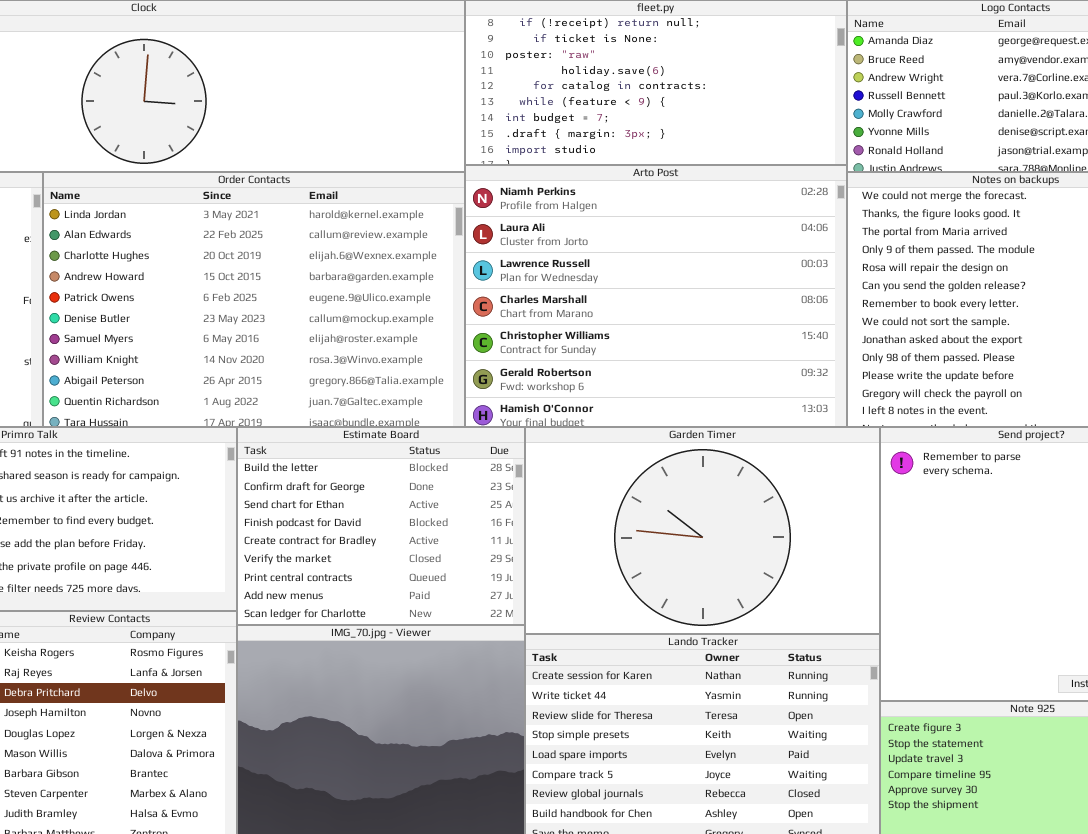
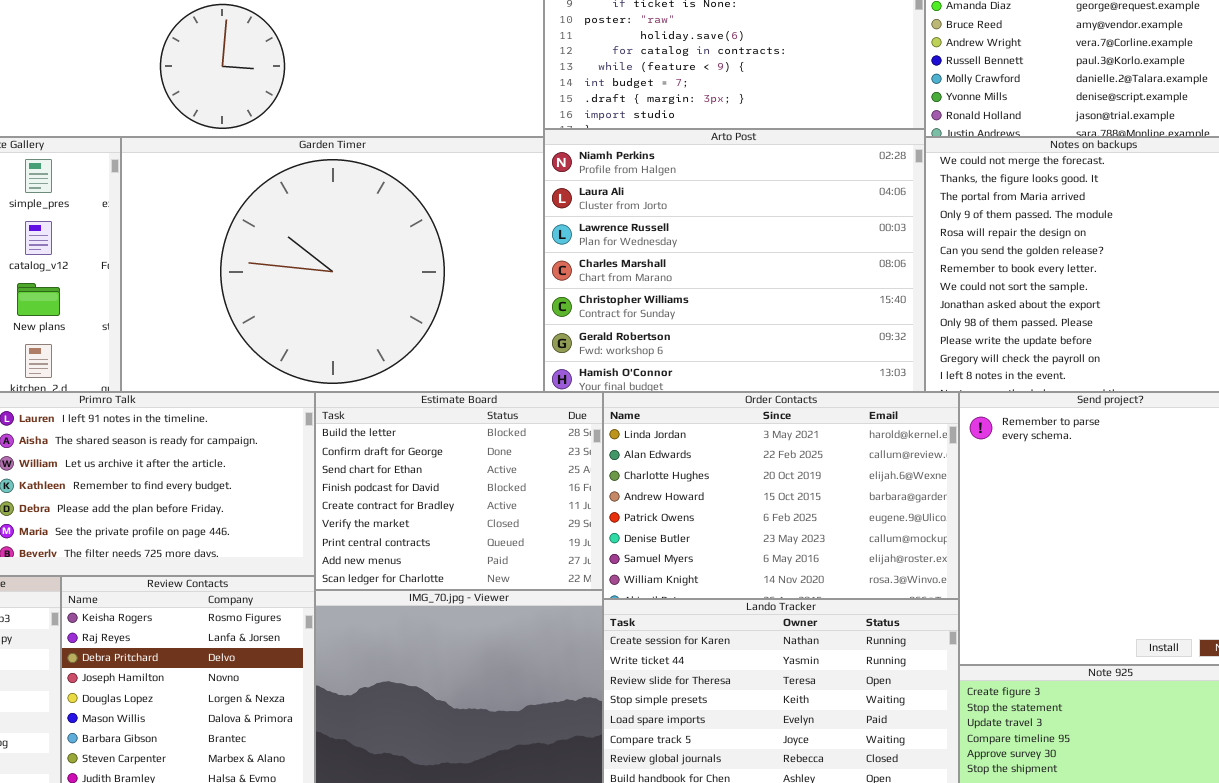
Order Contacts: [43,172,465,427] -> [603,392,959,599], moved, resized
Garden Timer: [525,427,880,634] -> [121,137,544,392], moved, resized

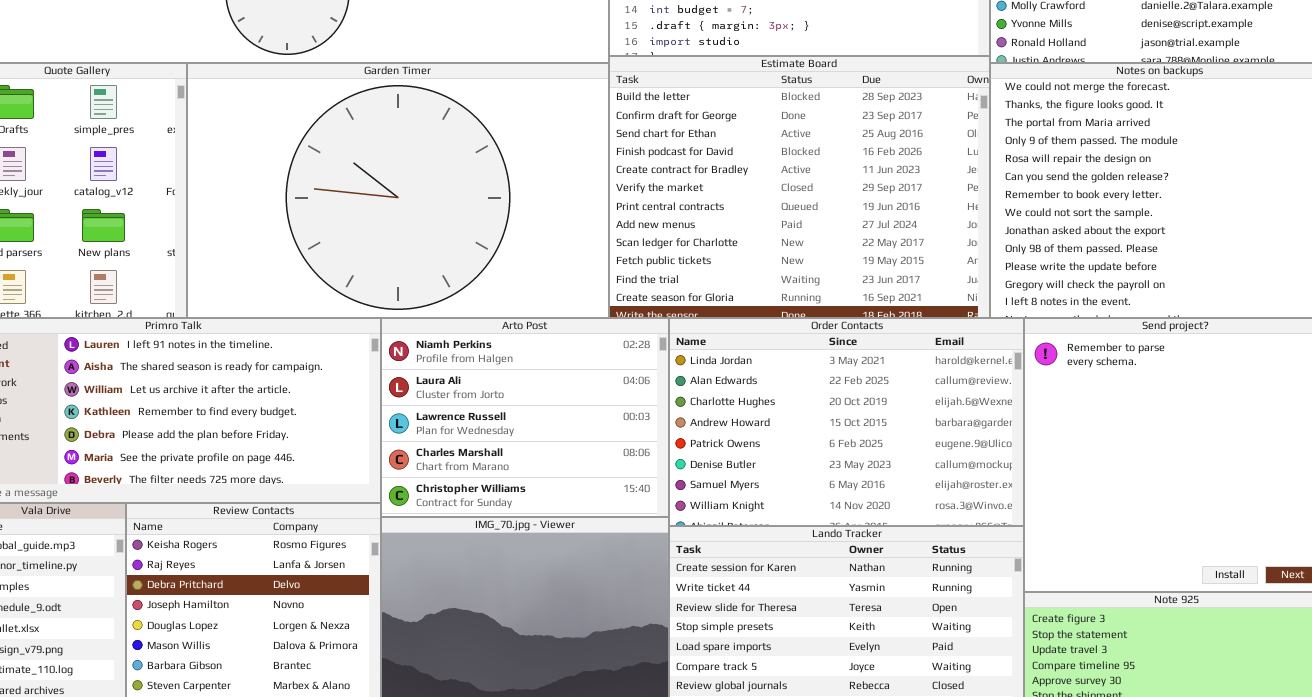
Arto Post: [544,129,925,392] -> [381,318,669,517], moved, resized
Estimate Board: [315,392,603,590] -> [609,56,990,318], moved, resized

